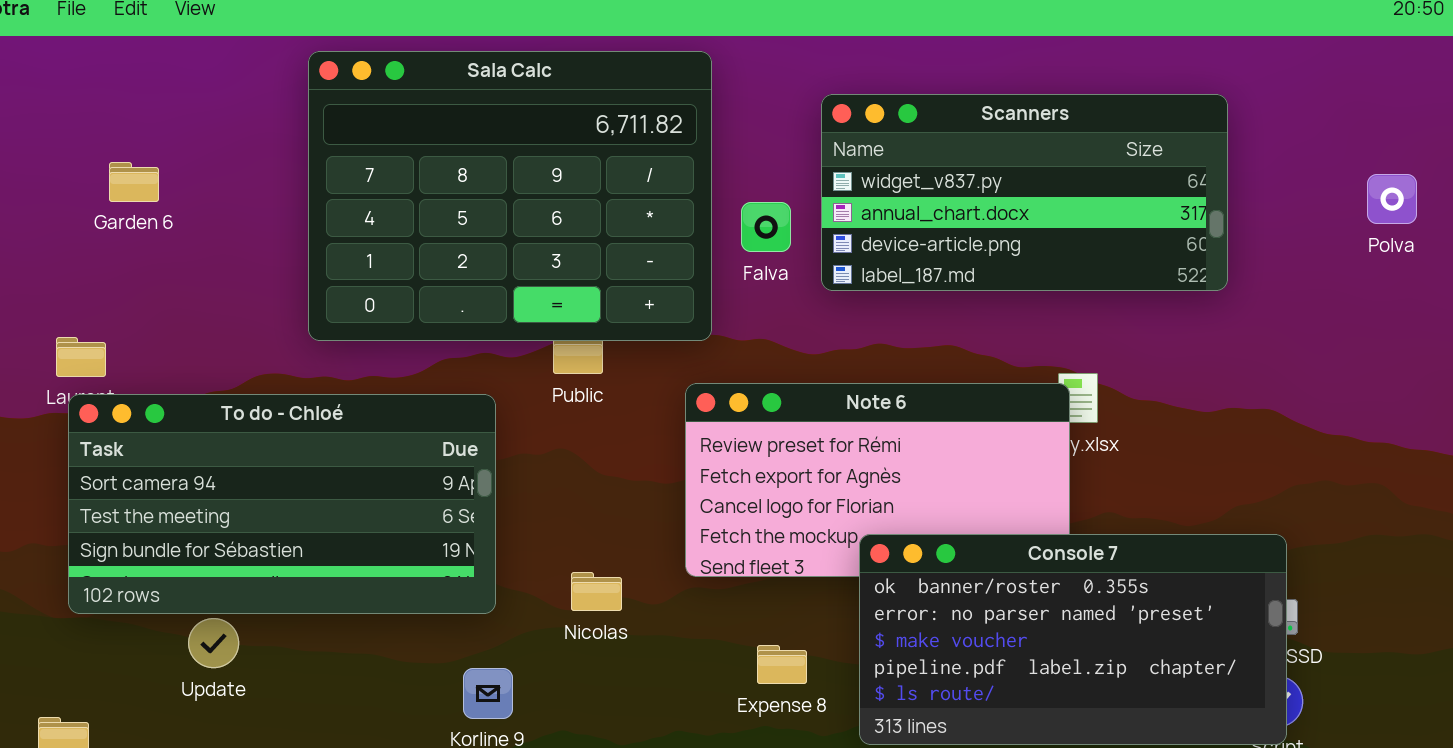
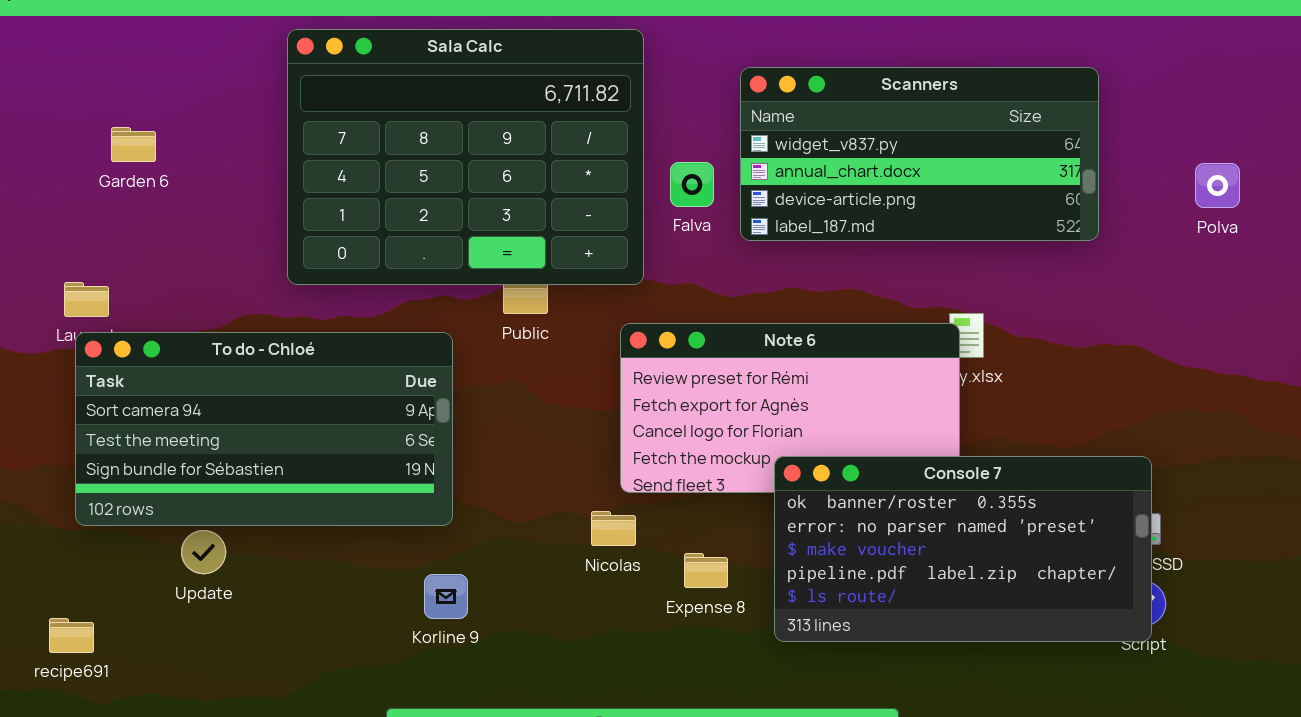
Polva: [1367,174,1417,224] -> [1195,163,1240,208], moved
Nicolas: [571,572,622,611] -> [591,511,636,546], moved

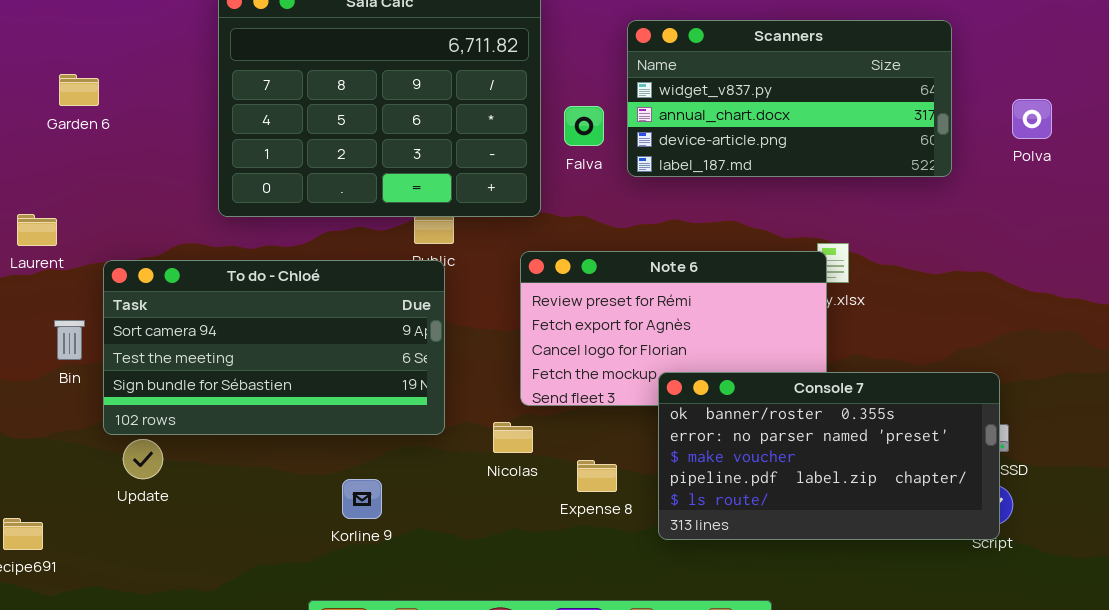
Polva: [1195,163,1240,208] -> [1012,99,1052,139], moved
To do - Chloé: [75,332,453,526] -> [103,260,445,435], moved

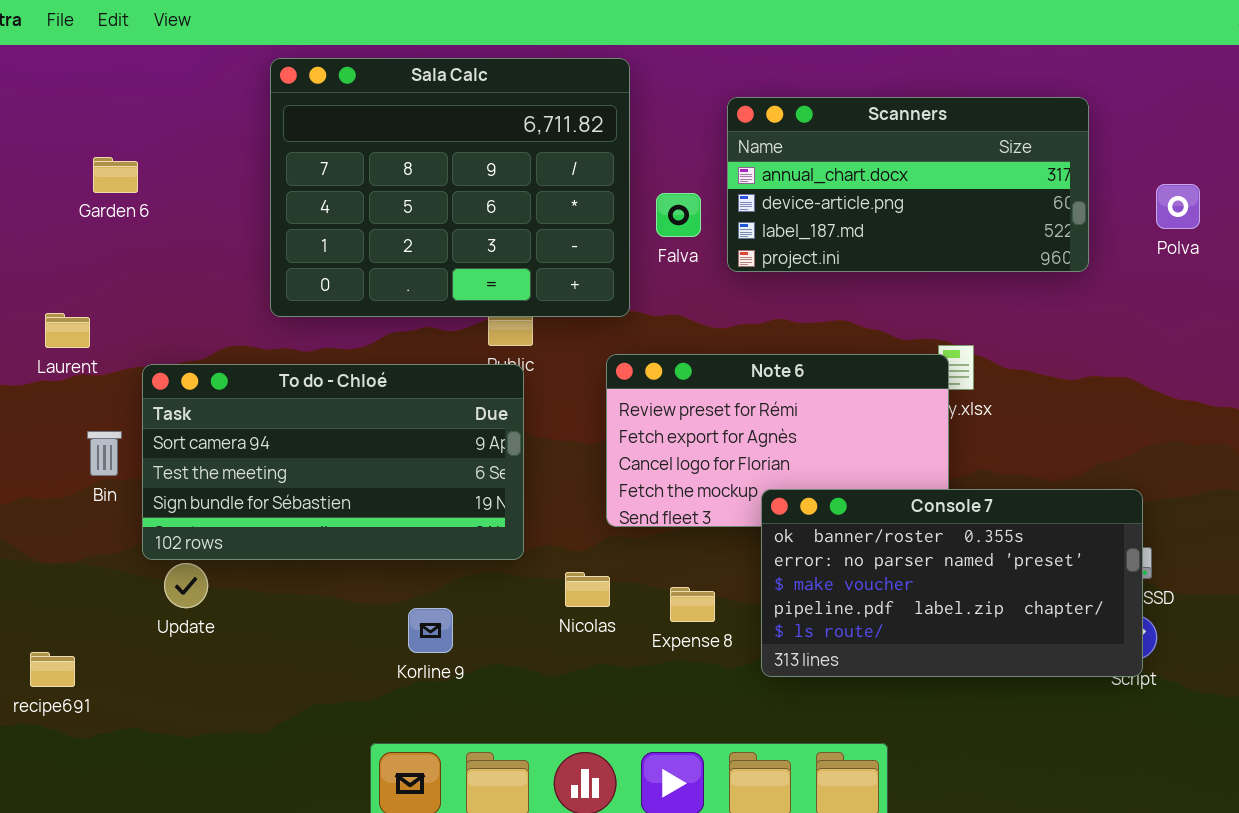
Scanners: [627,20,952,177] -> [727,97,1089,272], scrolled down 1 row
Nicolas: [493,422,533,453] -> [565,572,610,607], moved

